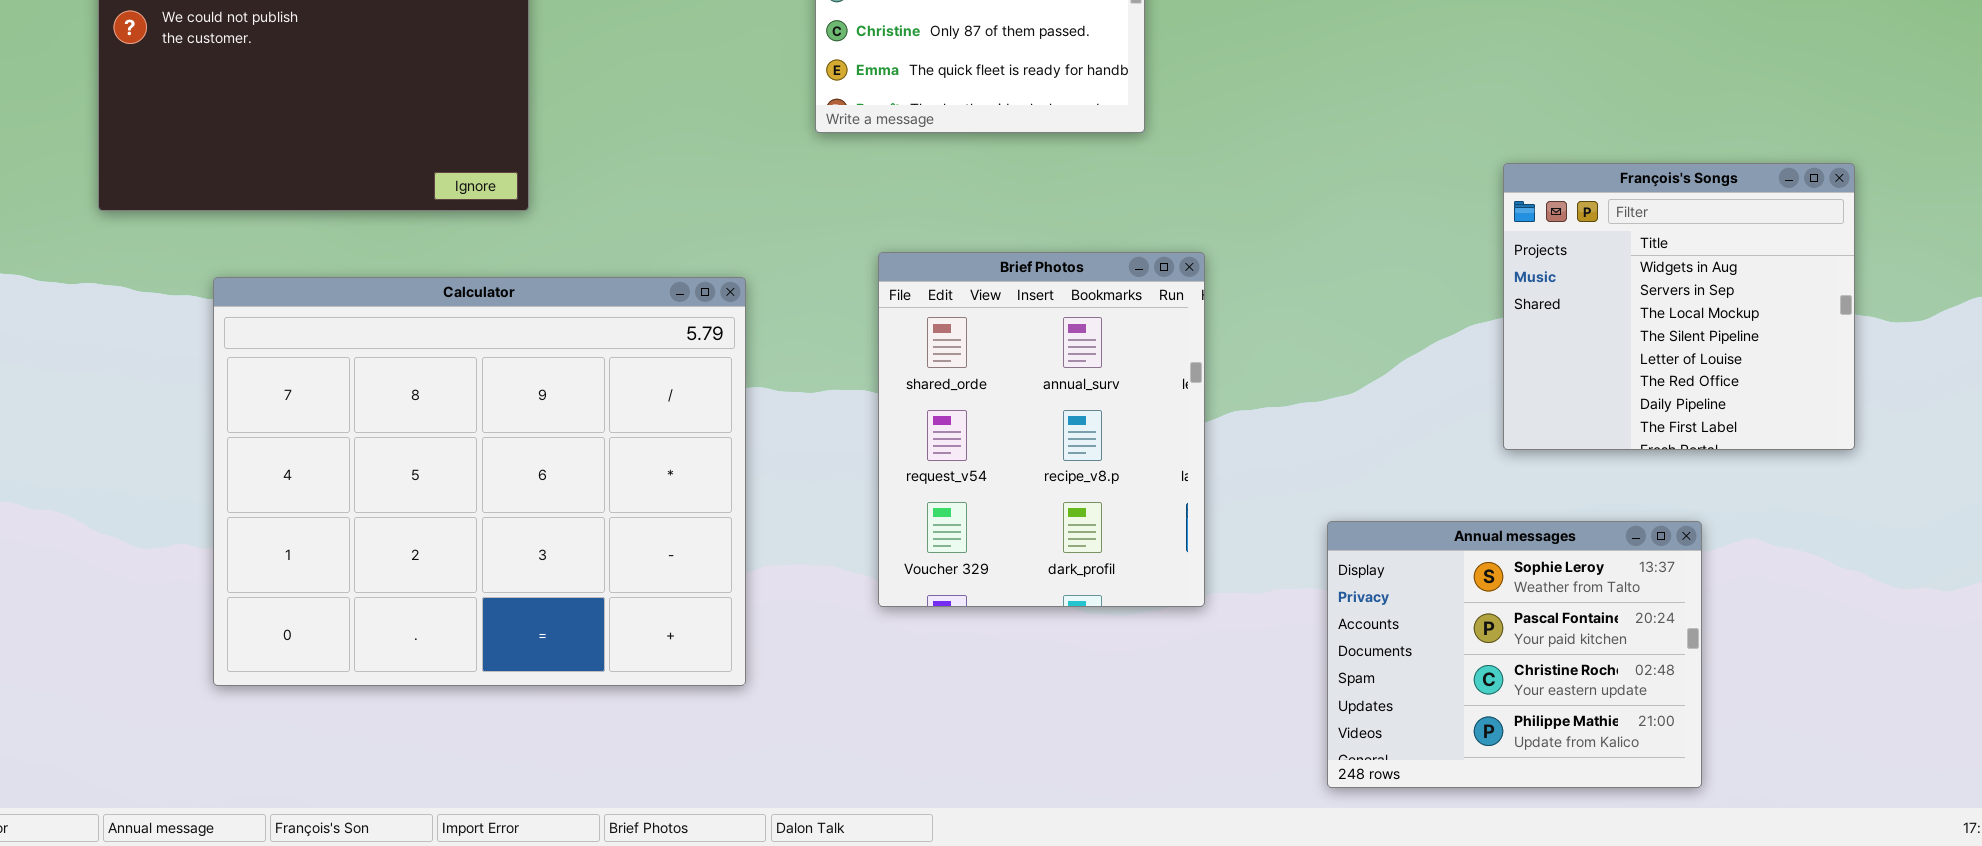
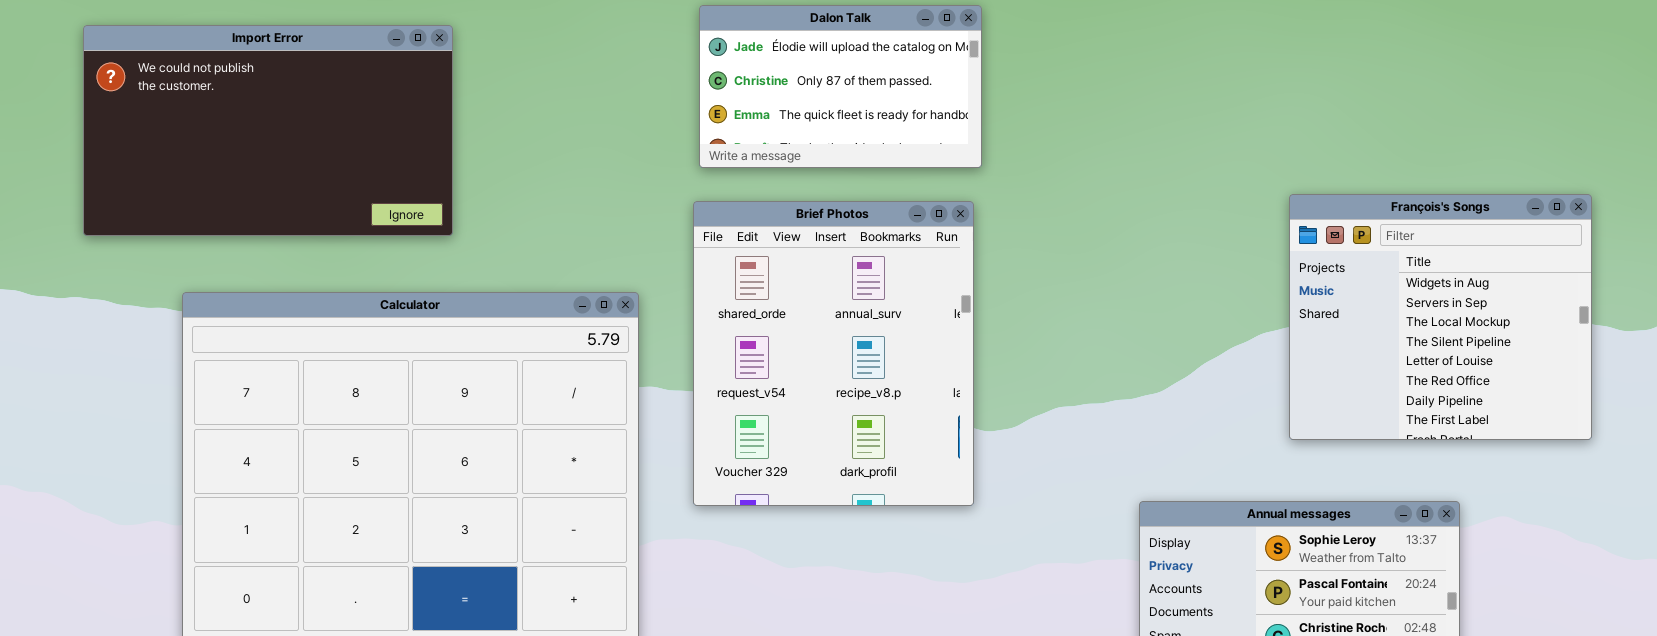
Brief Photos: [878,252,1205,607] -> [693,201,974,506], moved

